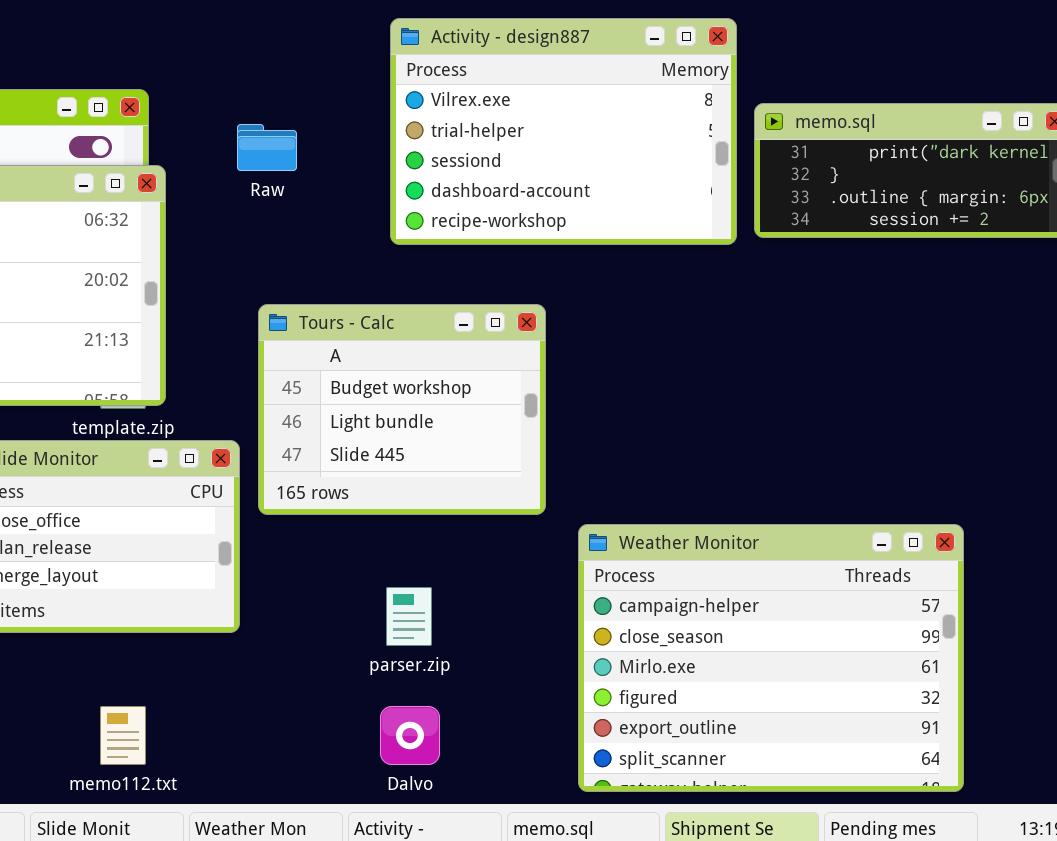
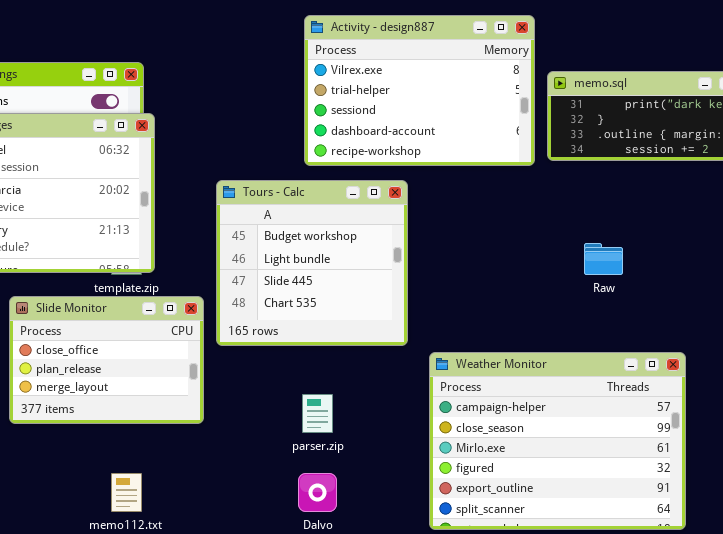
Raw: [237,124,297,171] -> [584,243,623,275], moved
Tours - Calc: [258,304,546,515] -> [216,180,408,346], resized

